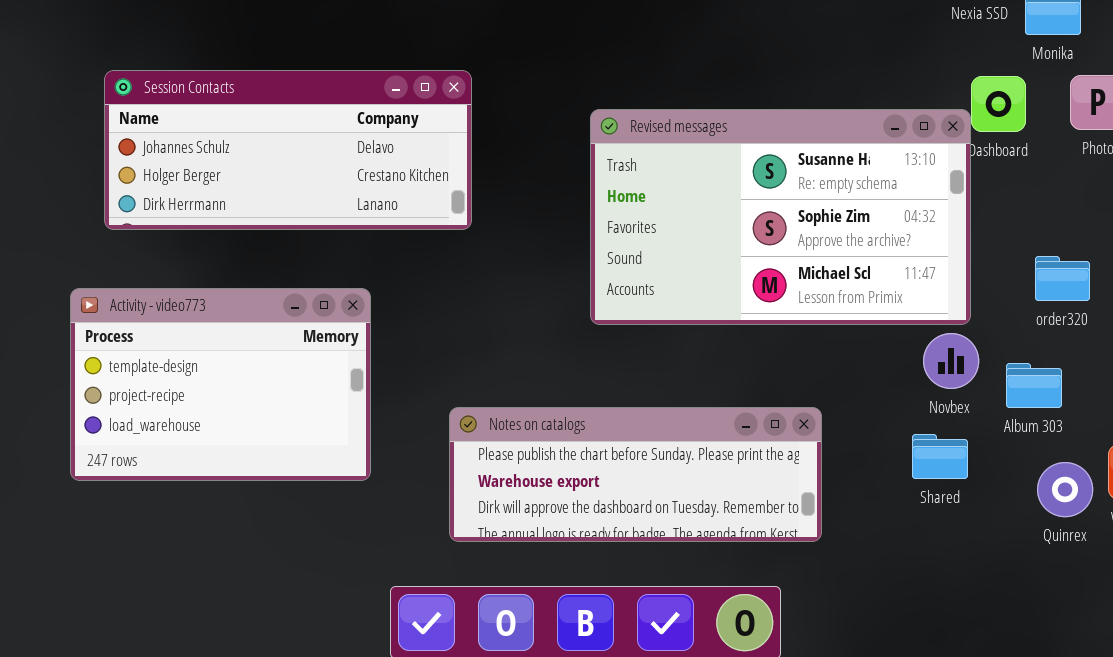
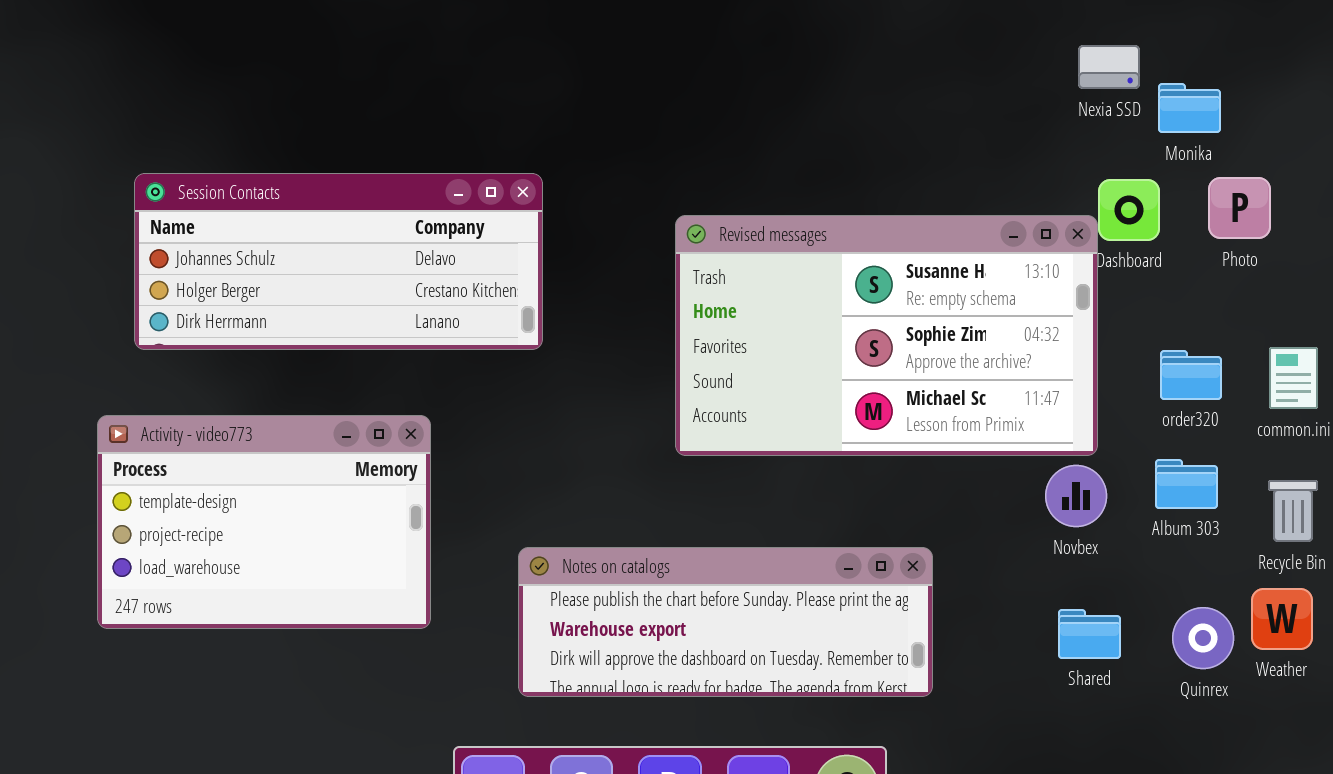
order320: [1035,256,1090,301] -> [1160,350,1222,400], moved
Album 303: [1006,363,1062,408] -> [1155,459,1218,509], moved
Shared: [912,434,968,479] -> [1058,609,1121,659], moved

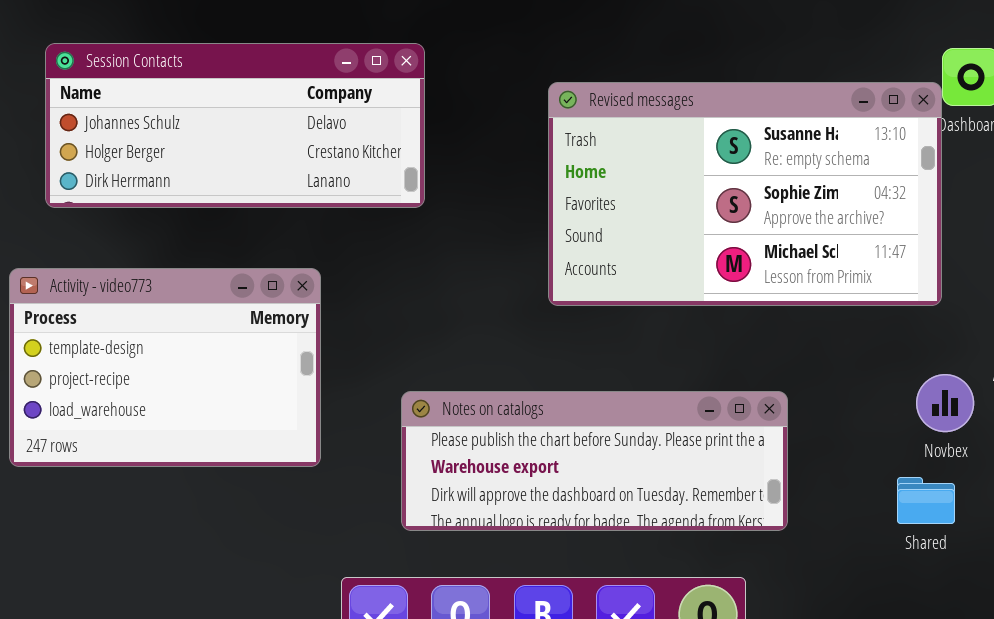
Novbex: [1045,465,1107,527] -> [916,374,974,432], moved
Shared: [1058,609,1121,659] -> [897,477,955,524], moved

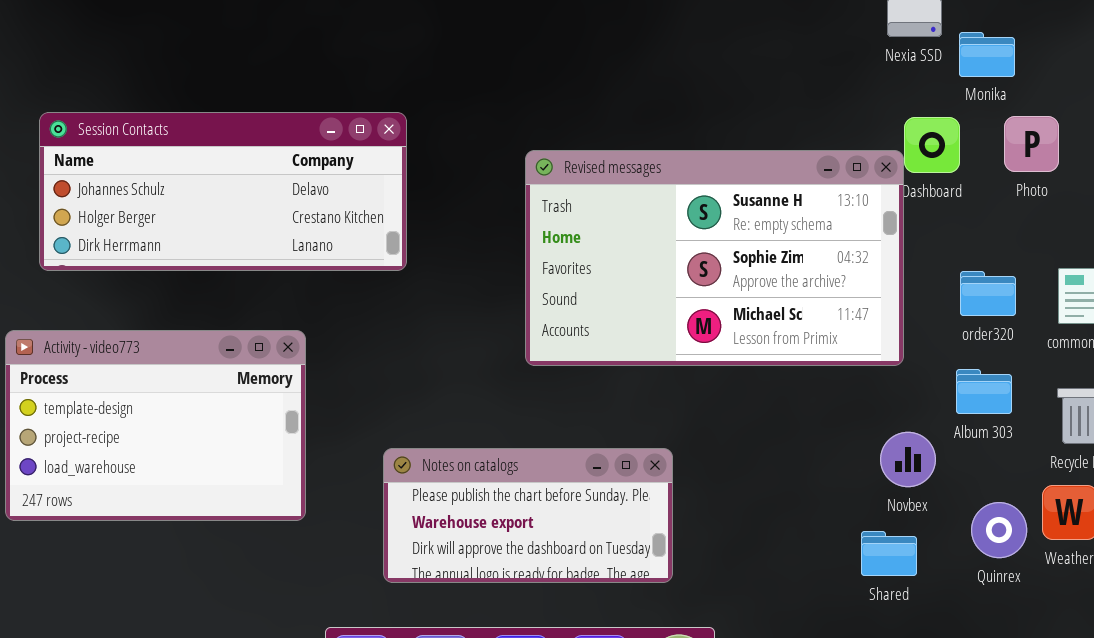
Notes on catalogs: [401,391,788,531] -> [383,448,673,583], resized

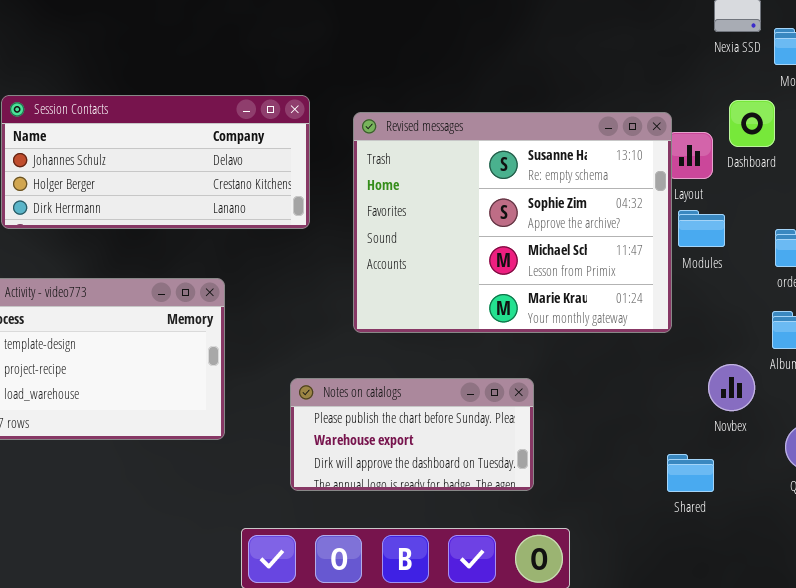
Revised messages: [525,150,904,366] -> [353,112,672,333], moved, resized
Shared: [861,531,917,576] -> [667,454,714,492], moved

